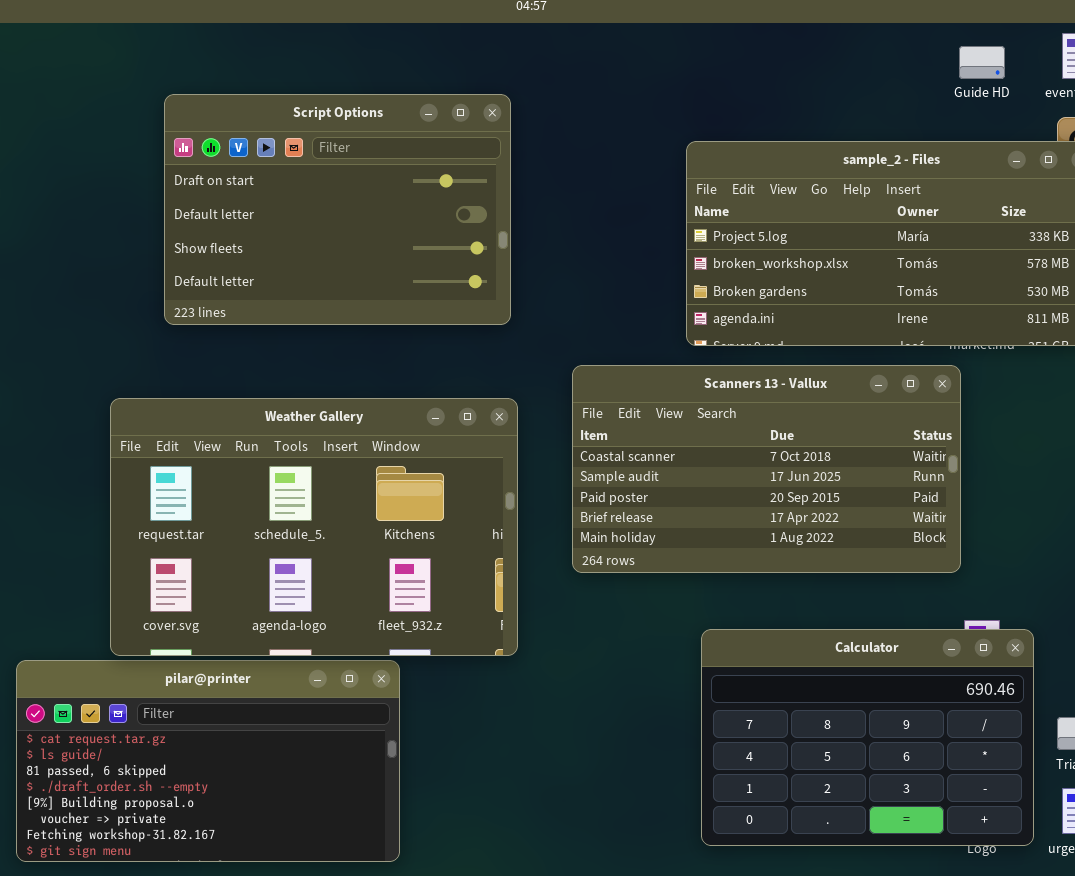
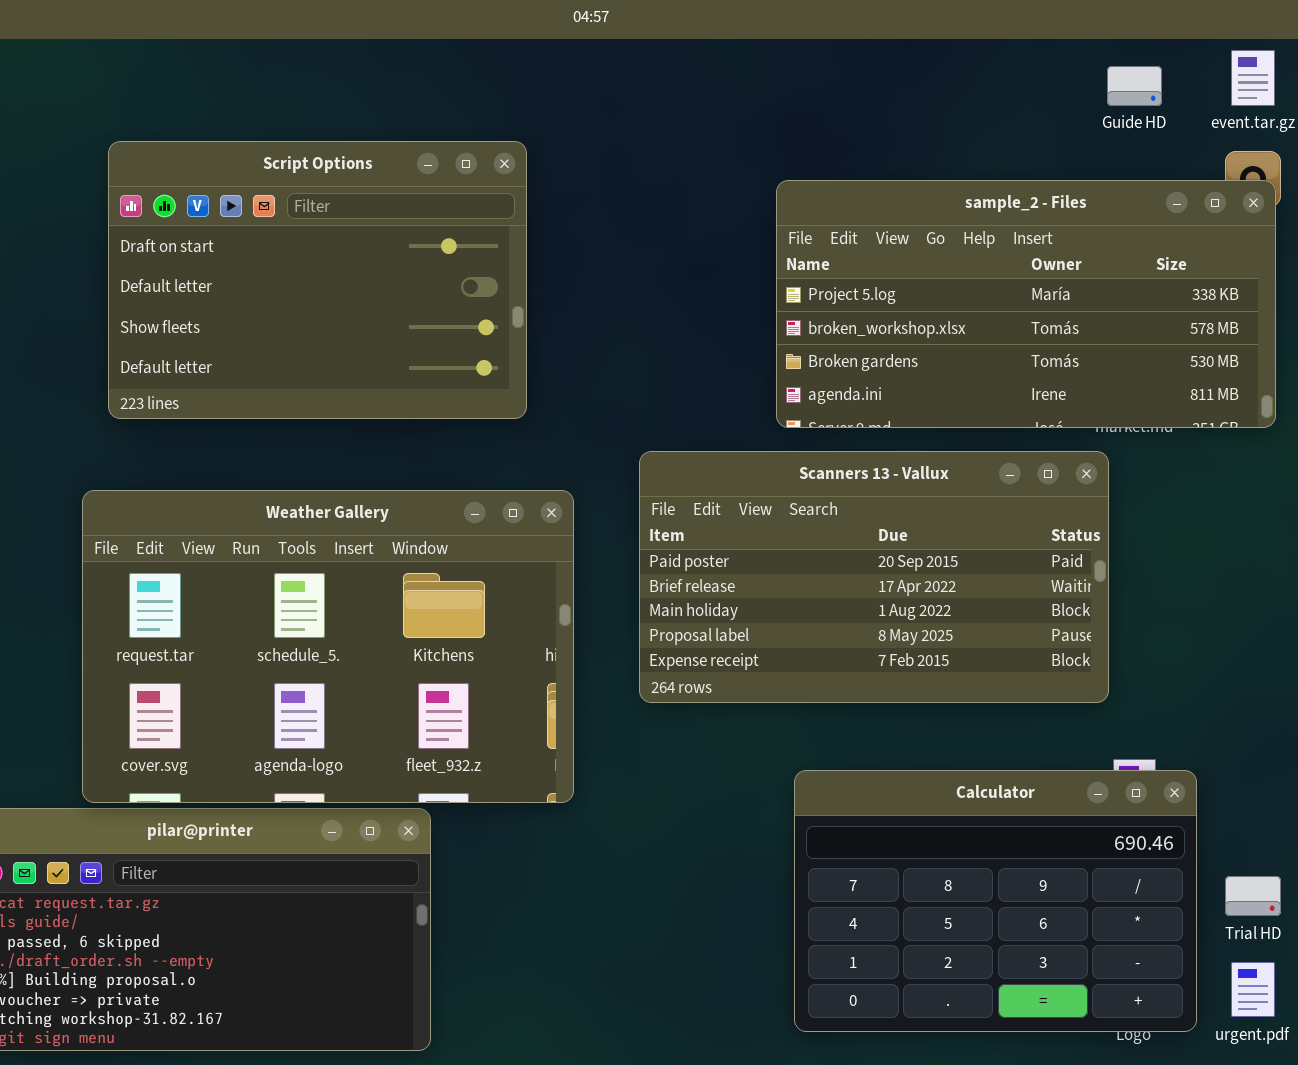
Script Options: [164,94,511,325] -> [108,141,527,419], moved
Scanners 13 - Vallux: [572,365,961,573] -> [639,451,1109,703], scrolled down 2 rows

